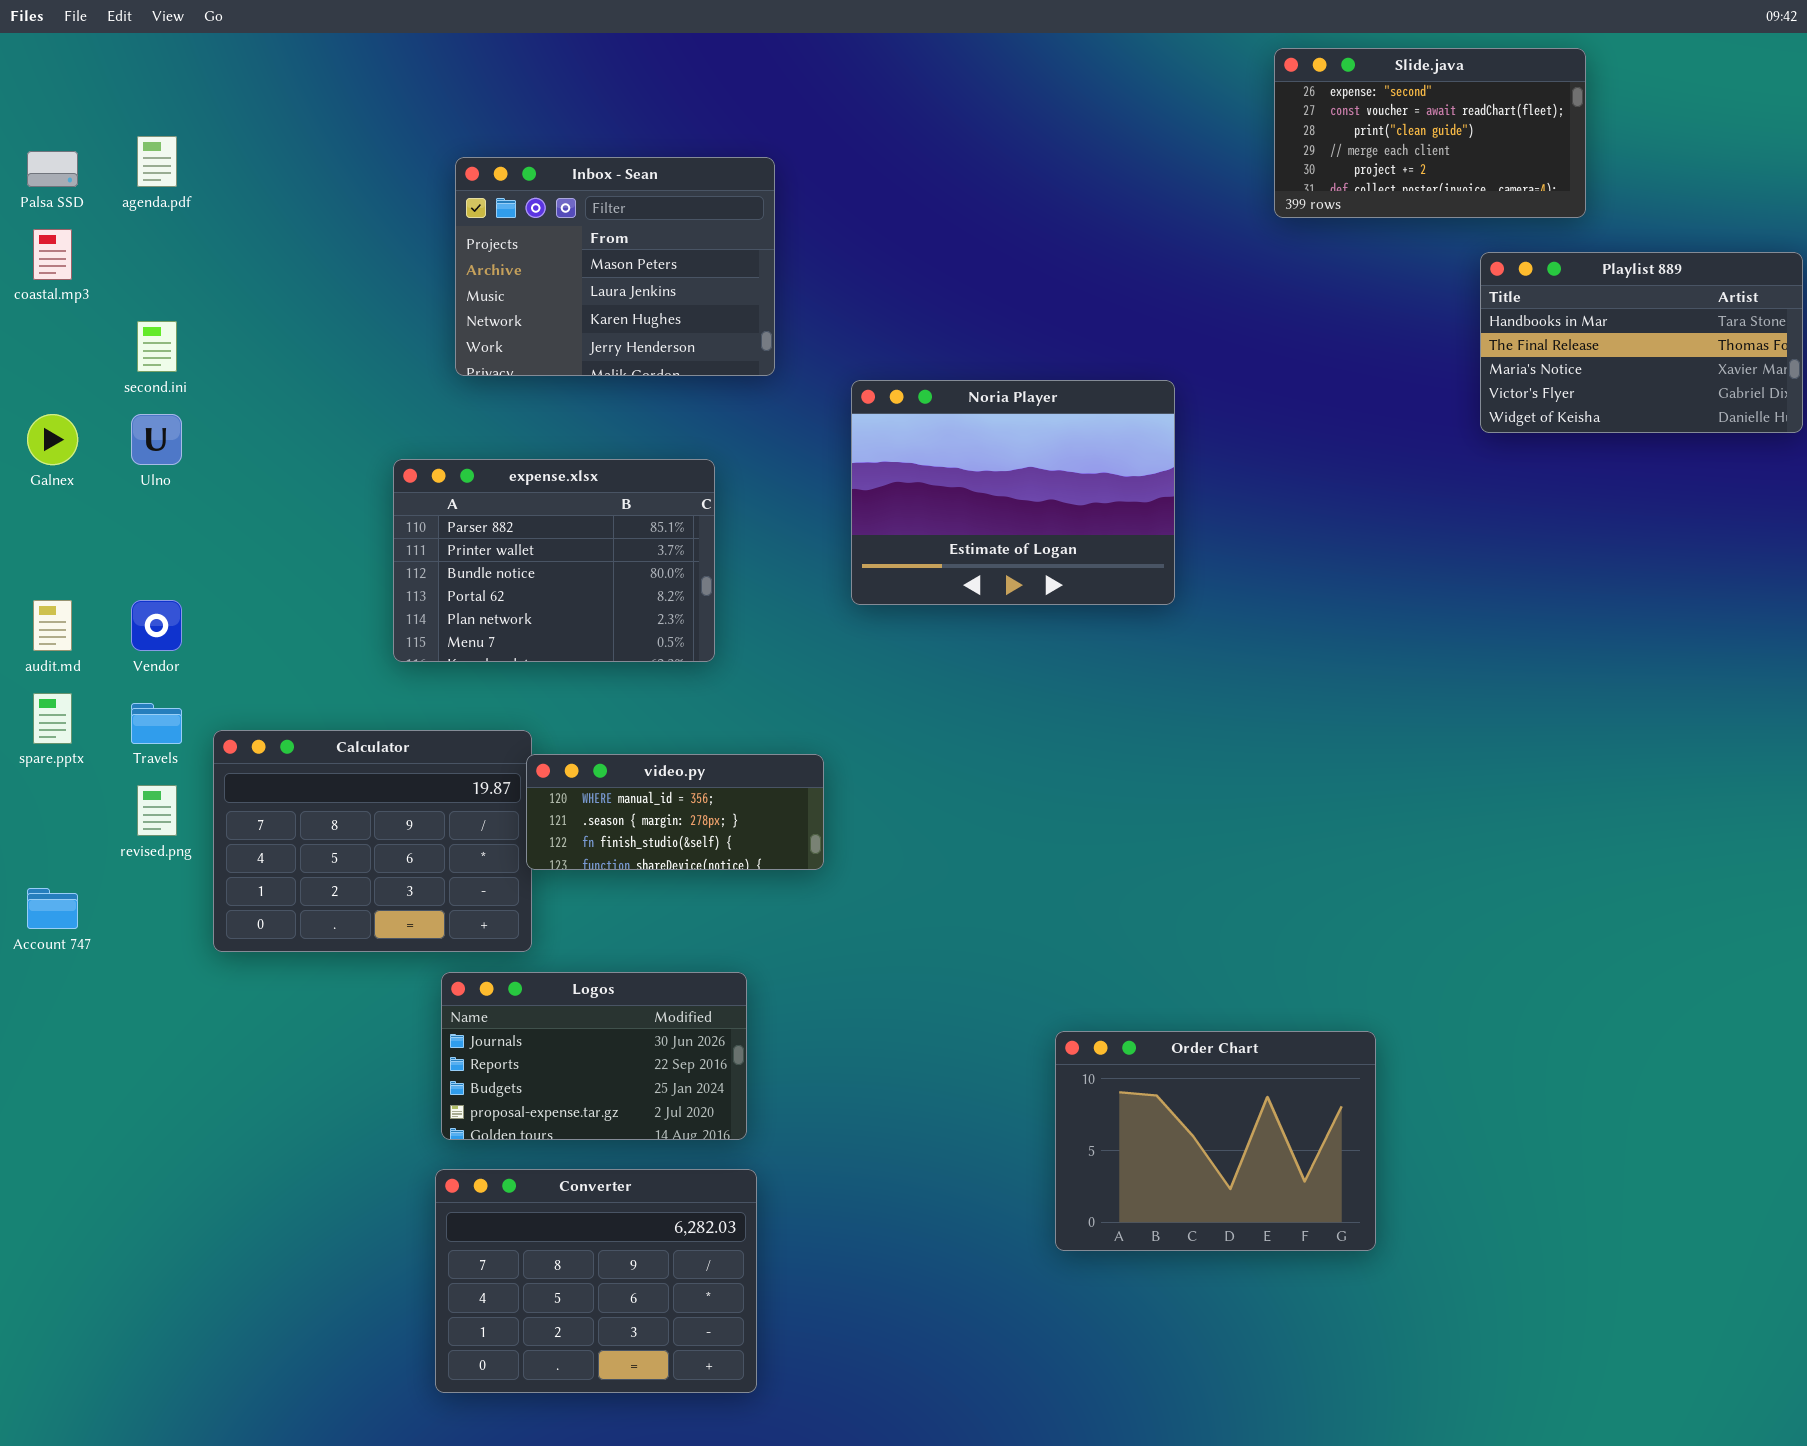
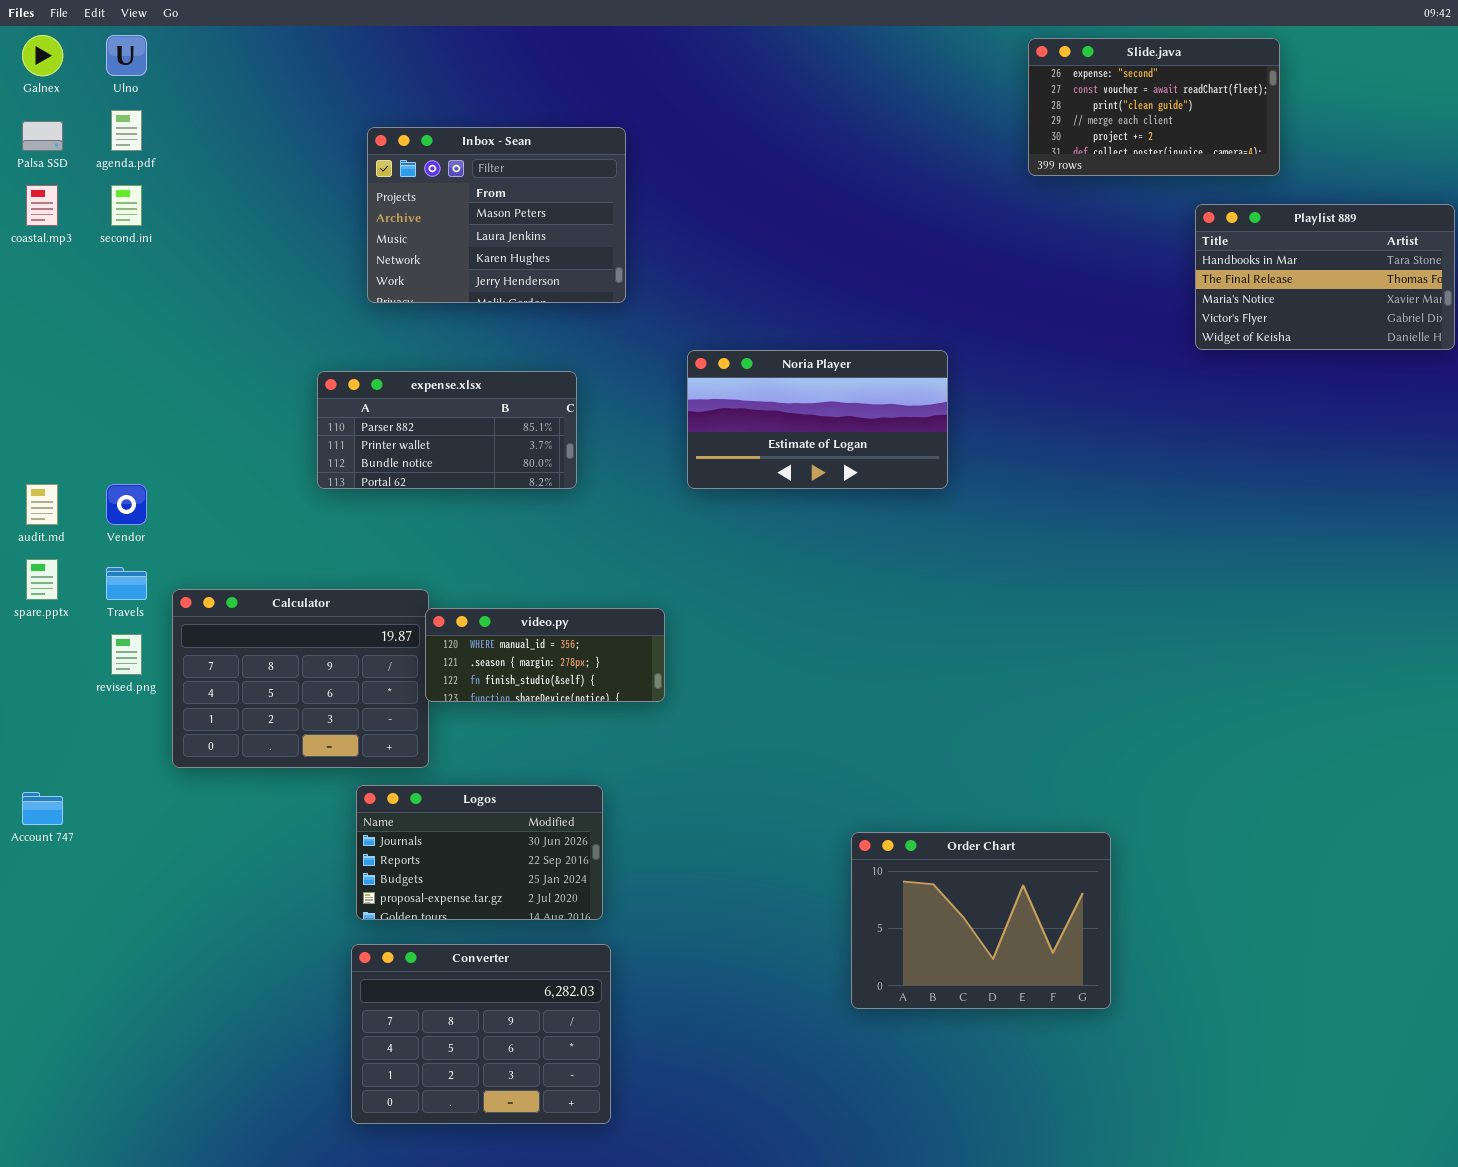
second.ini: [137,321,177,372] -> [111,185,142,226], moved
Noria Player: [851,380,1175,605] -> [687,350,948,489], resized
Galnex: [27,414,78,465] -> [22,35,63,76], moved
Ulno: [131,414,182,465] -> [106,35,147,76], moved
expense.xlsx: [393,459,715,662] -> [317,371,577,489], resized
Account 747: [27,888,78,929] -> [22,792,63,825], moved

